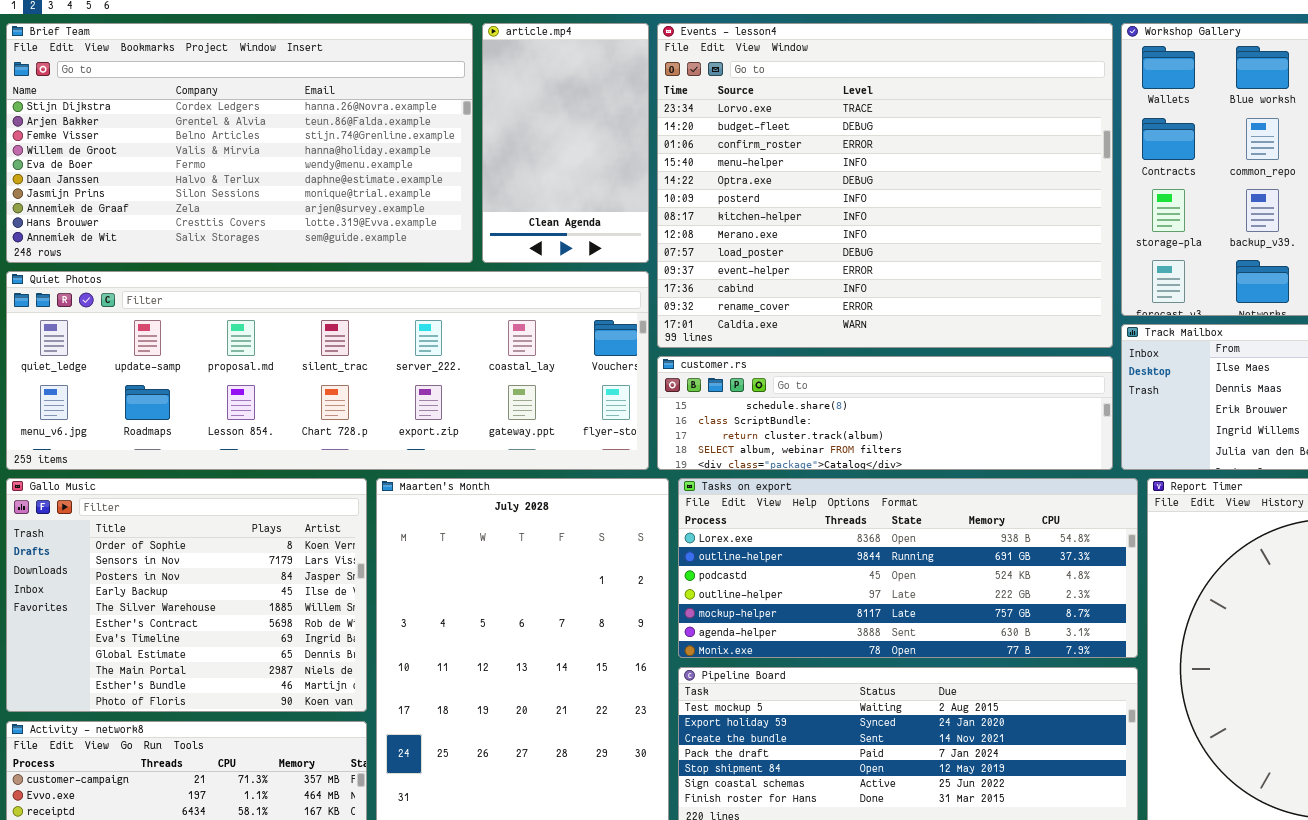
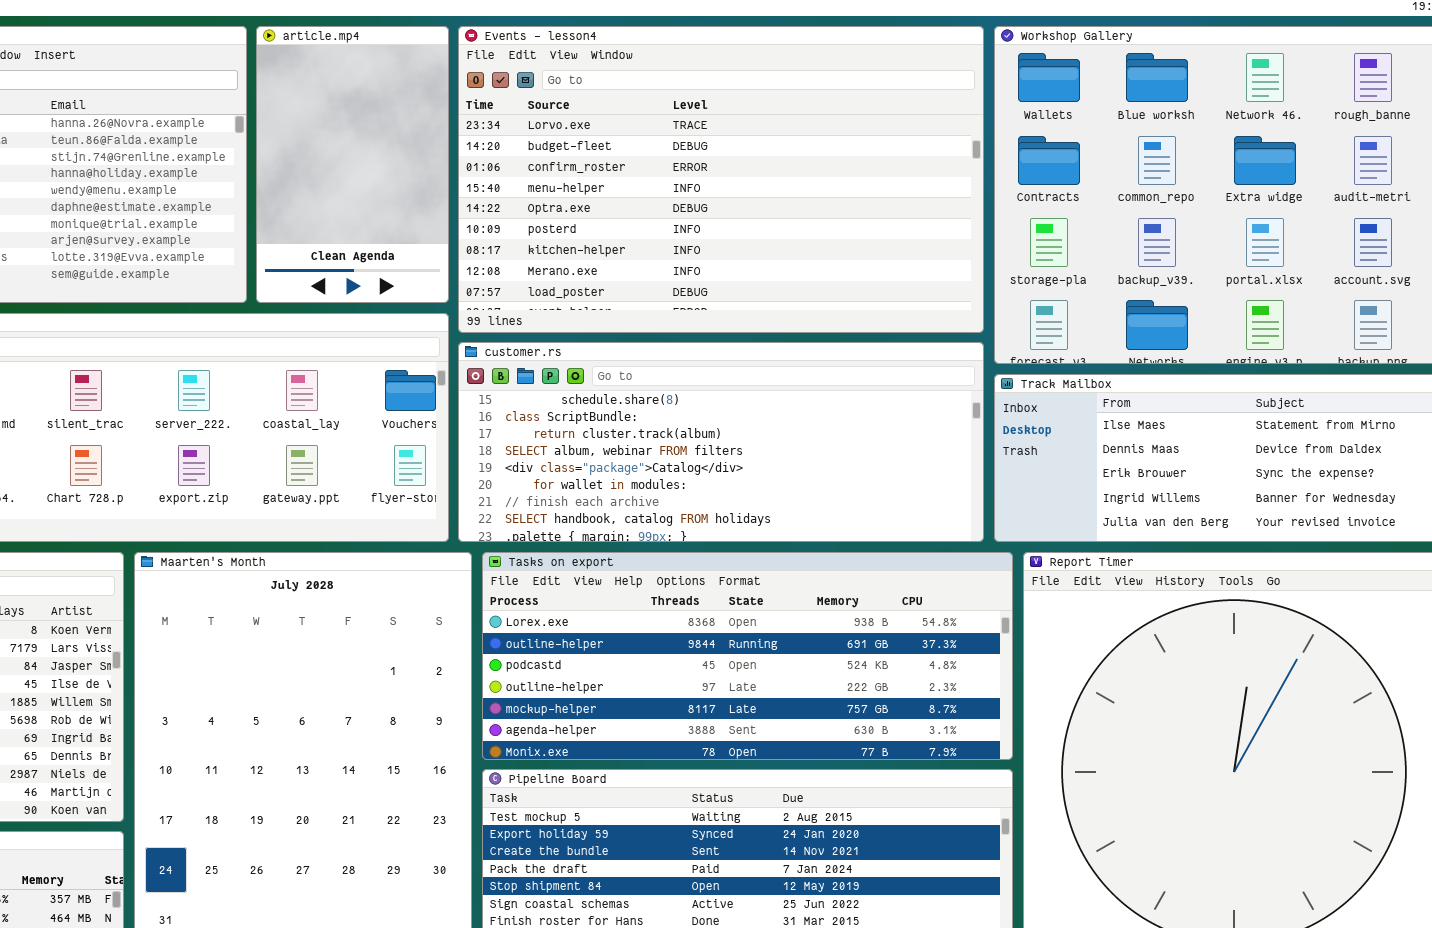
Events - lesson4: [657,23,1113,348] -> [458,26,984,333], resized
customer.rs: [657,356,1113,470] -> [458,342,984,542], resized

